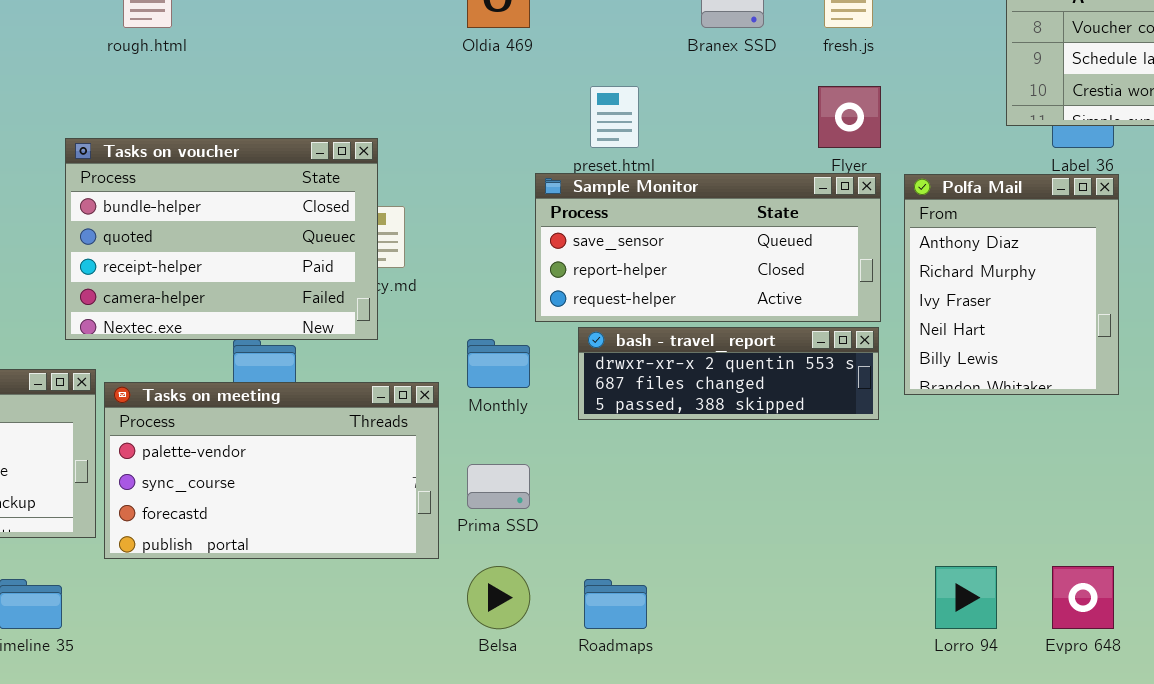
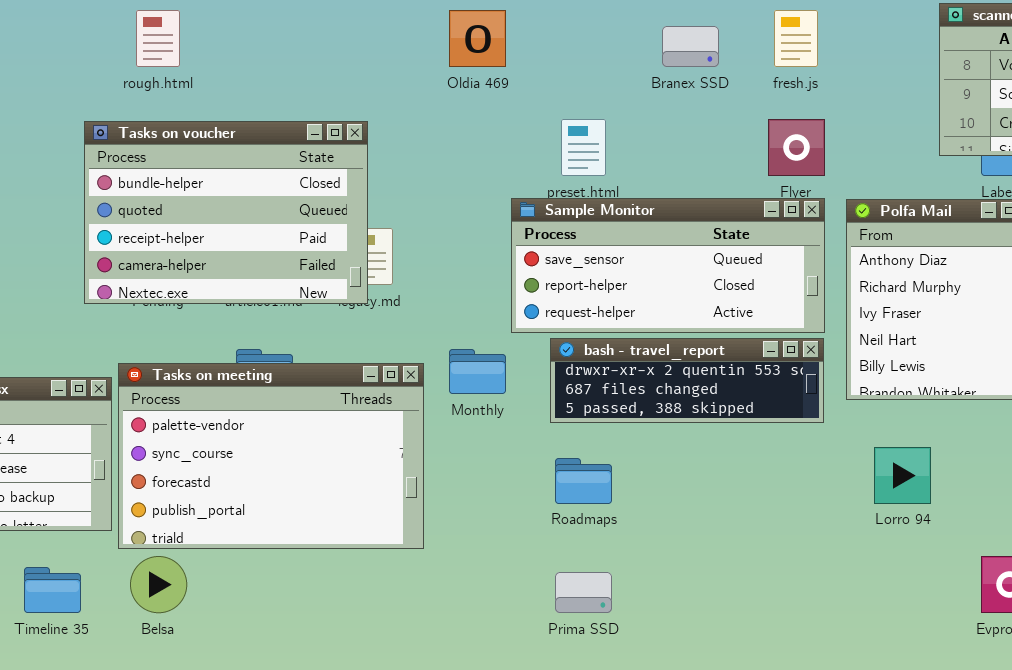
Tasks on voucher: [65,138,378,340] -> [84,121,368,304], moved
Tasks on meeting: [104,382,439,559] -> [118,363,424,549], resized
Prima SSD: [467,464,530,509] -> [555,572,612,613], moved
Belsa: [467,566,530,629] -> [130,556,187,613], moved
Lorro 94: [935,566,997,629] -> [874,447,931,504], moved
Roadmaps: [584,579,647,629] -> [555,458,612,504], moved

